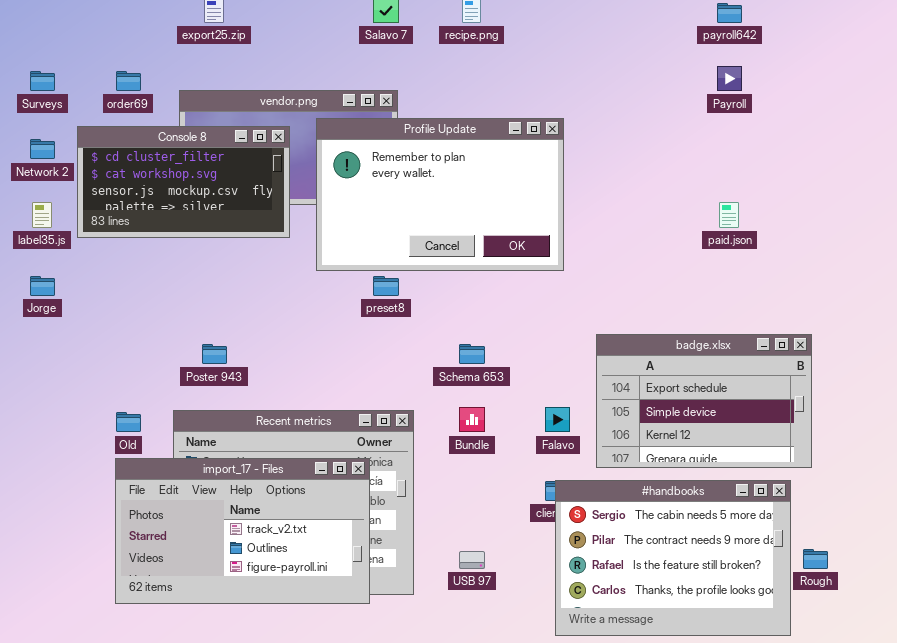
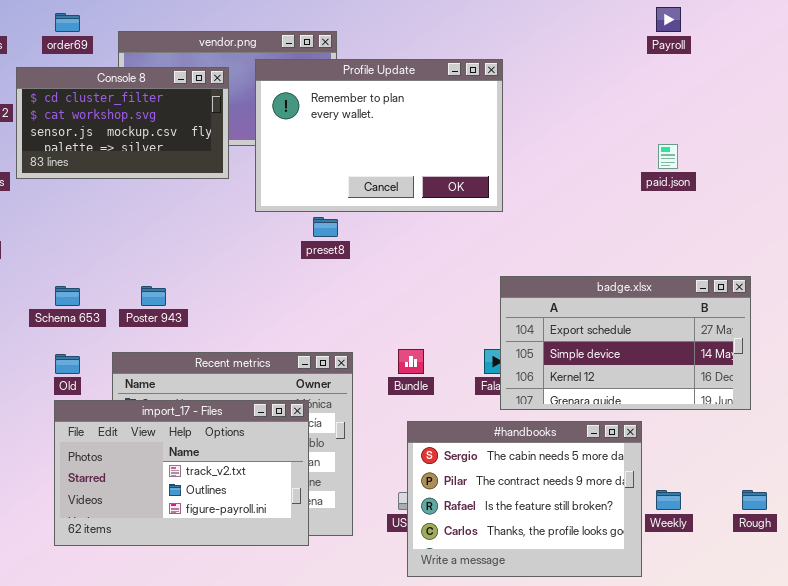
badge.xlsx: [596,334,812,468] -> [500,276,751,410], resized
Schema 653: [459,344,485,364] -> [55,286,80,306], moved
#handbooks: [555,480,791,636] -> [407,421,642,577], moved

